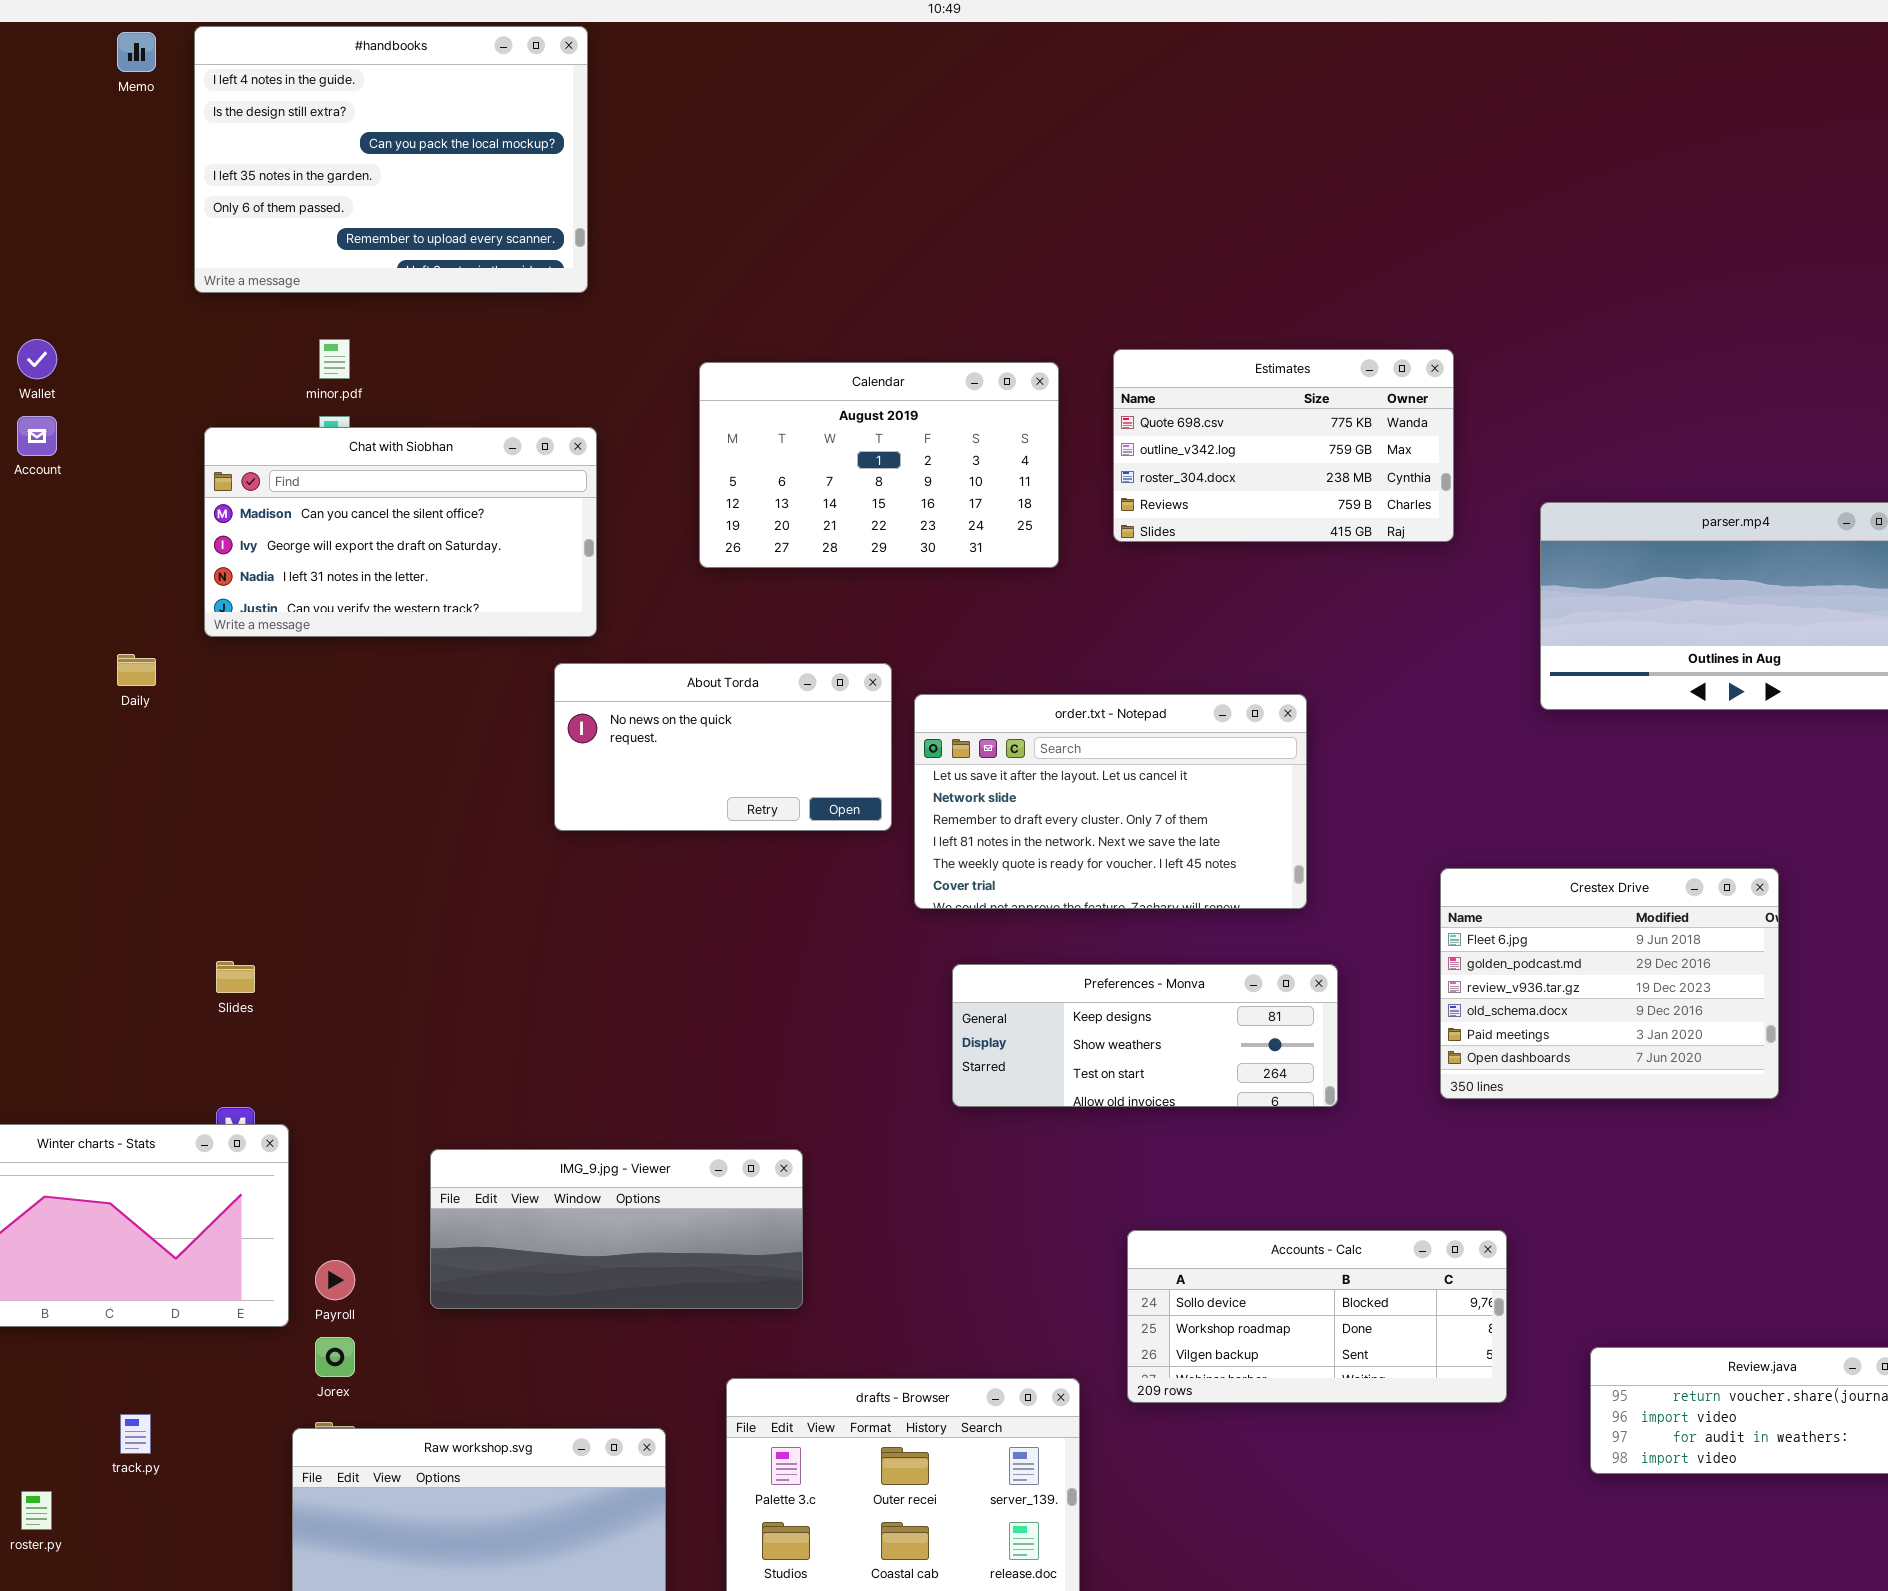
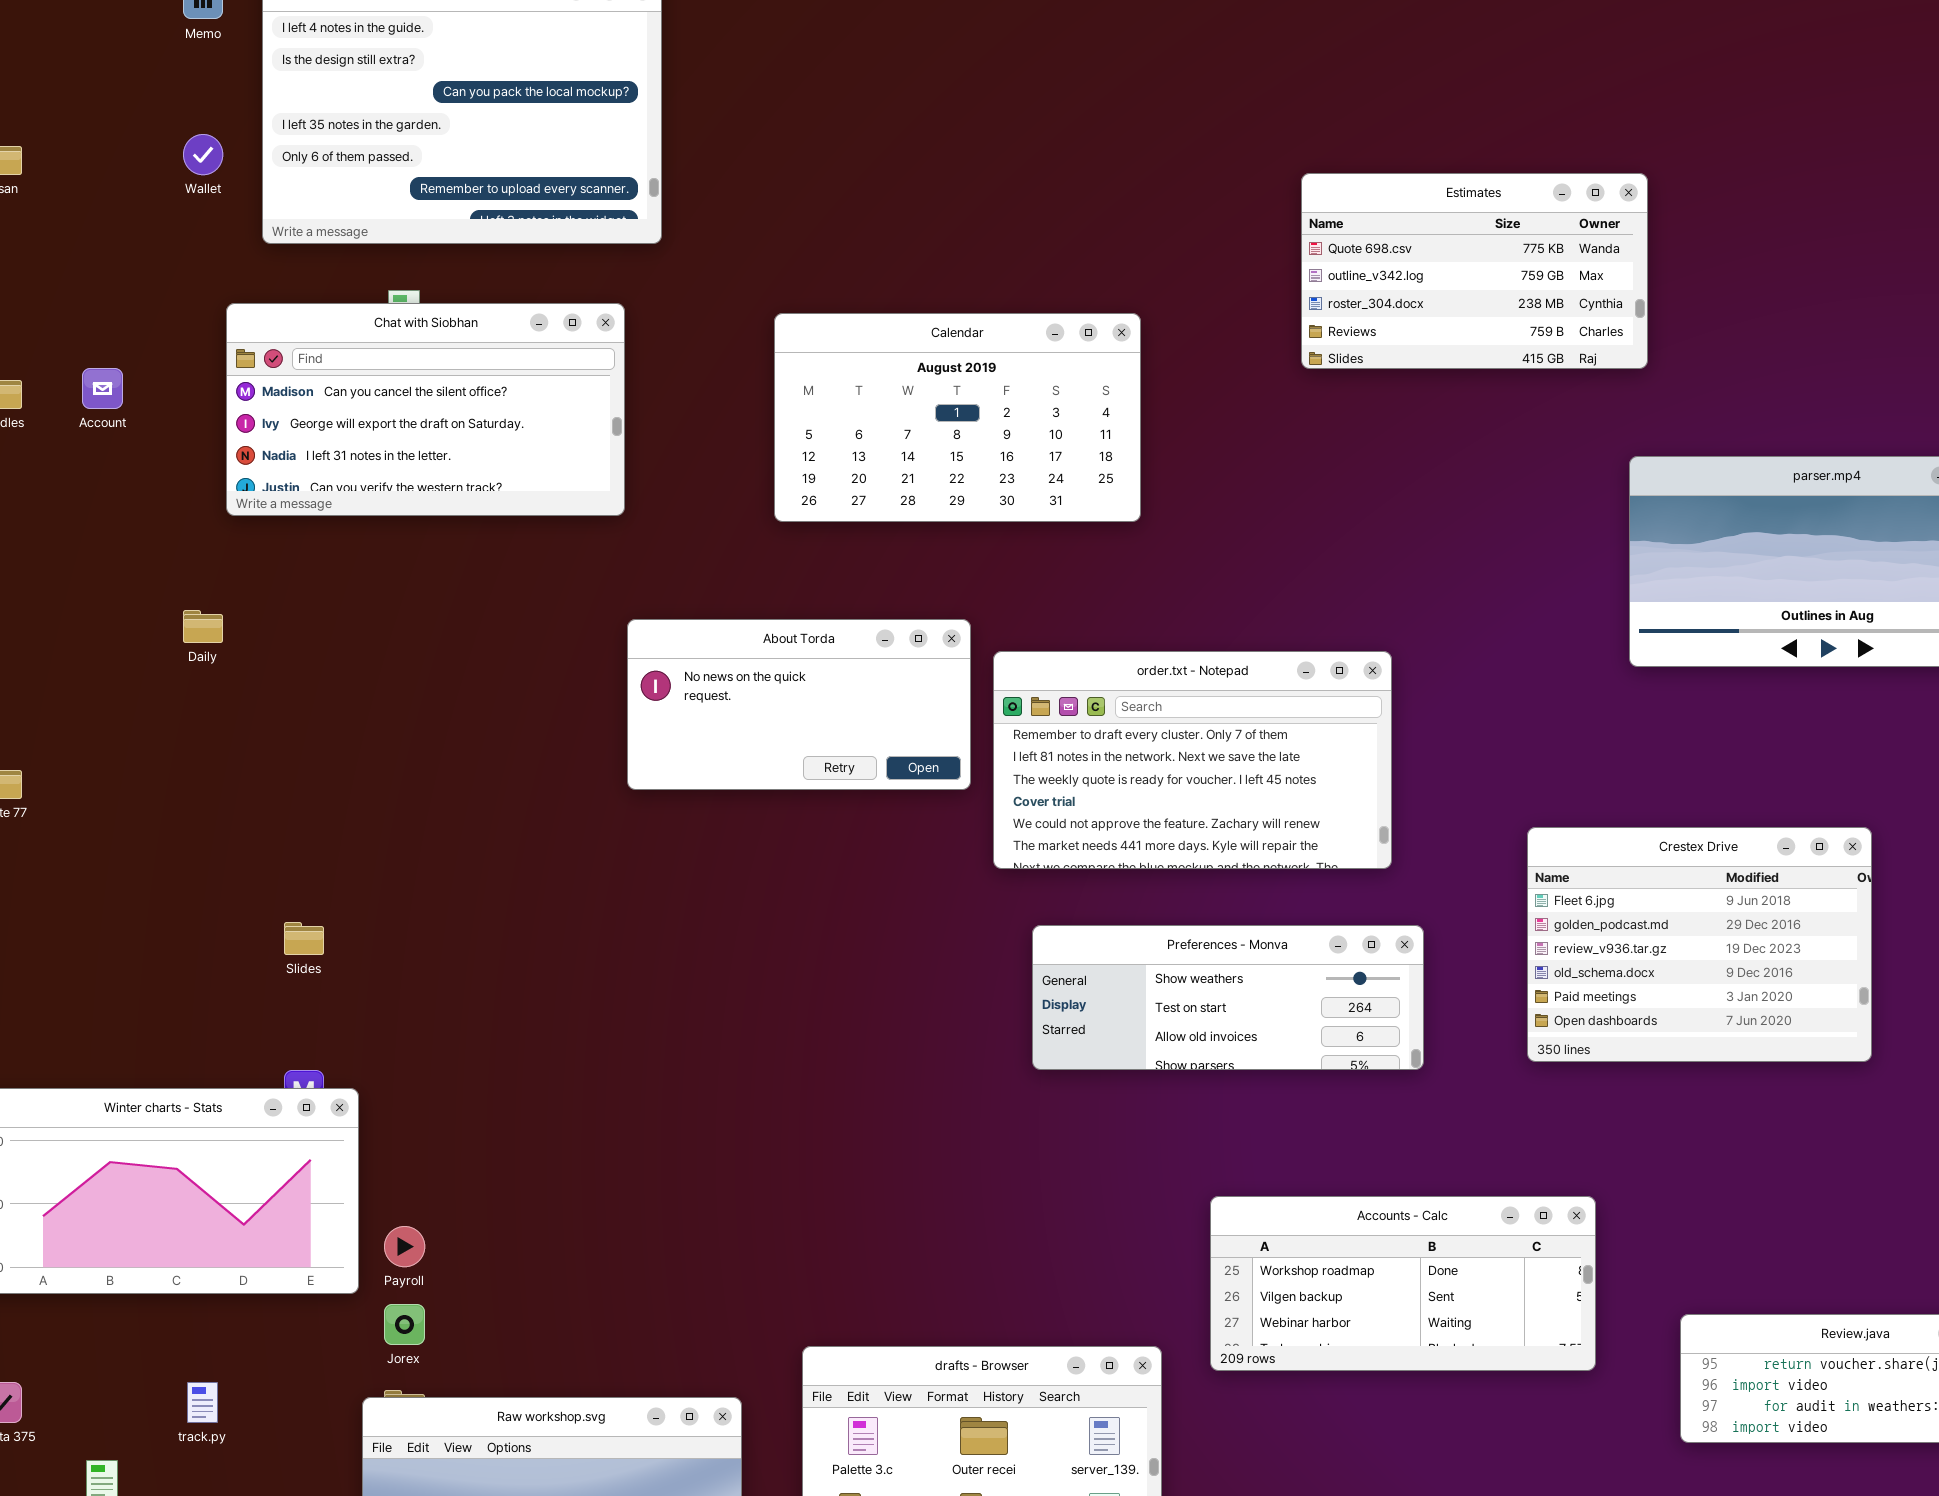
Wallet: [17,339,57,379] -> [183,134,223,175], moved
Estimates: [1113,349,1454,542] -> [1301,173,1648,369], moved
Chat with Siobhan: [204,427,597,637] -> [226,303,625,516], moved
order.txt - Notepad: [914,694,1307,909] -> [993,651,1392,869], scrolled down 2 rows
Preferences - Monva: [952,964,1338,1107] -> [1032,925,1424,1070], scrolled down 1 row
IMG_9.jpg - Viewer: [430,1149,803,1309] -> none, closed
Accounts - Calc: [1127,1230,1507,1403] -> [1210,1196,1596,1371], scrolled down 1 row

